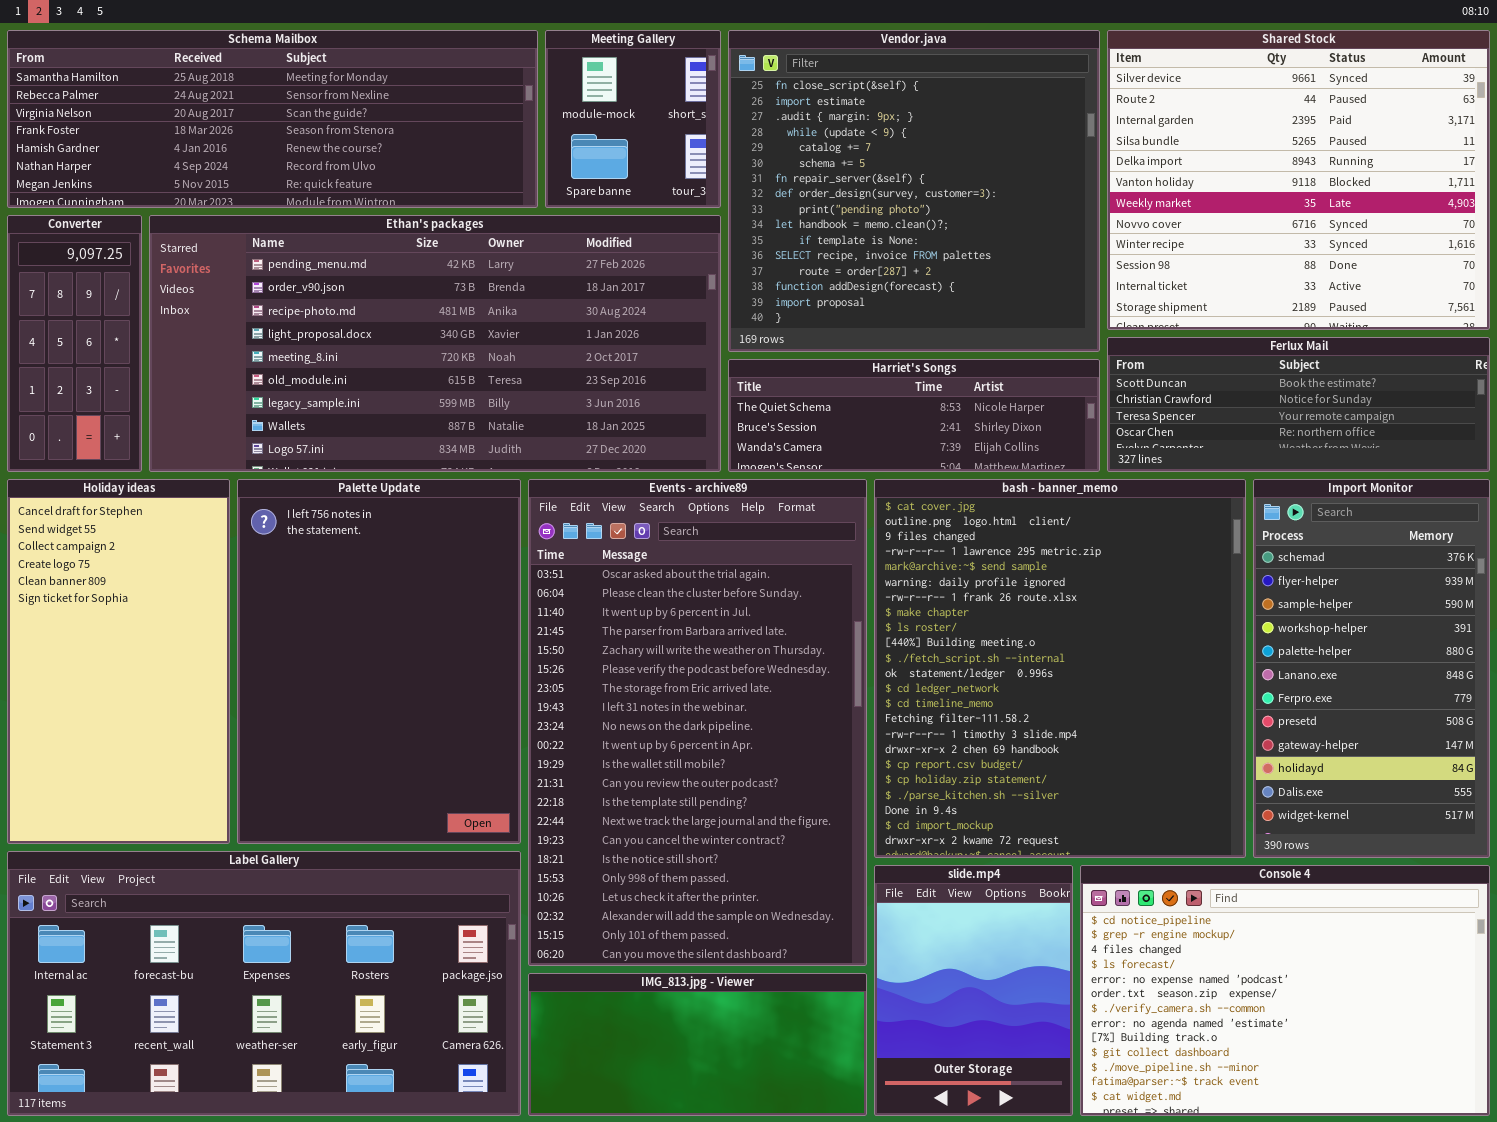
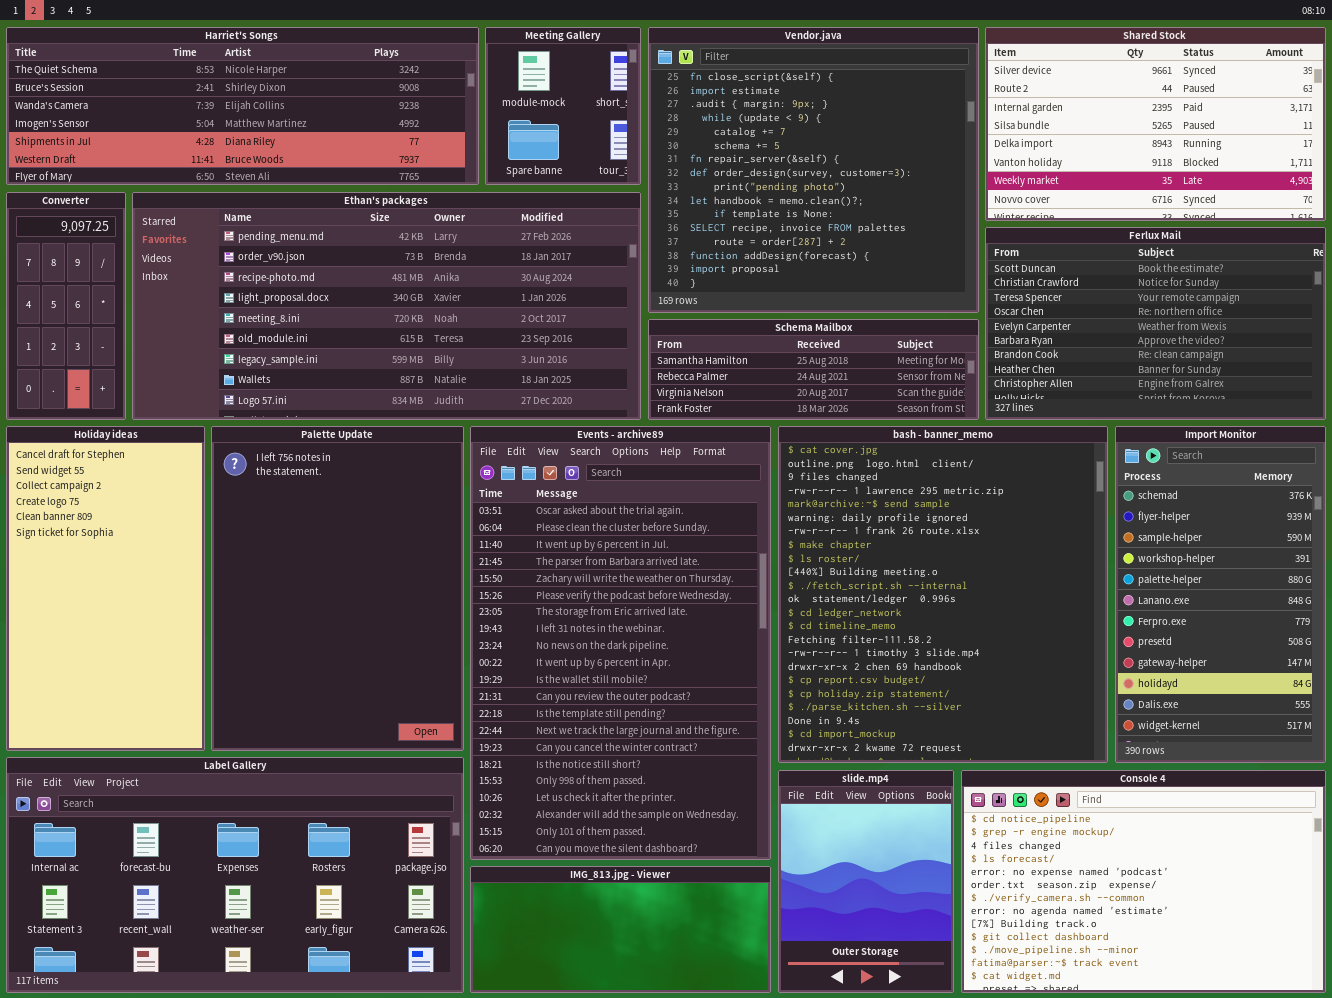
Schema Mailbox: [7,30,538,208] -> [648,319,979,420], moved, resized
Shared Stock: [1107,30,1490,330] -> [985,27,1326,221], resized
Ferlux Mail: [1107,337,1490,472] -> [985,227,1326,420], resized
Harriet's Songs: [728,359,1100,472] -> [6,27,479,185], moved, resized

